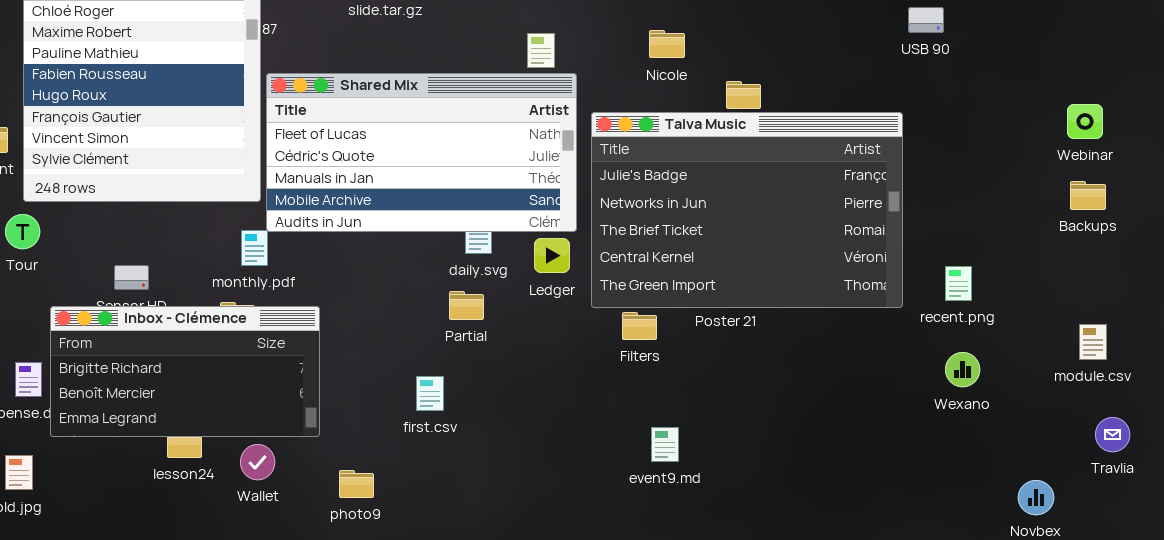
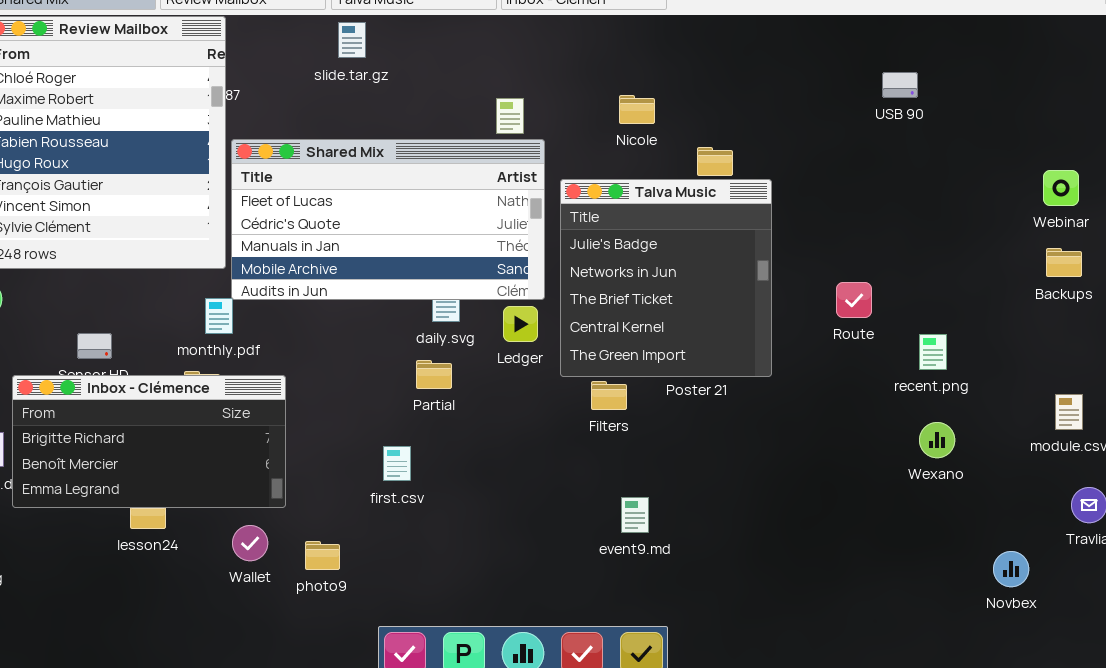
Talva Music: [591,112,903,308] -> [560,179,772,377], resized
Wallet: [240,444,275,480] -> [232,525,268,561], moved

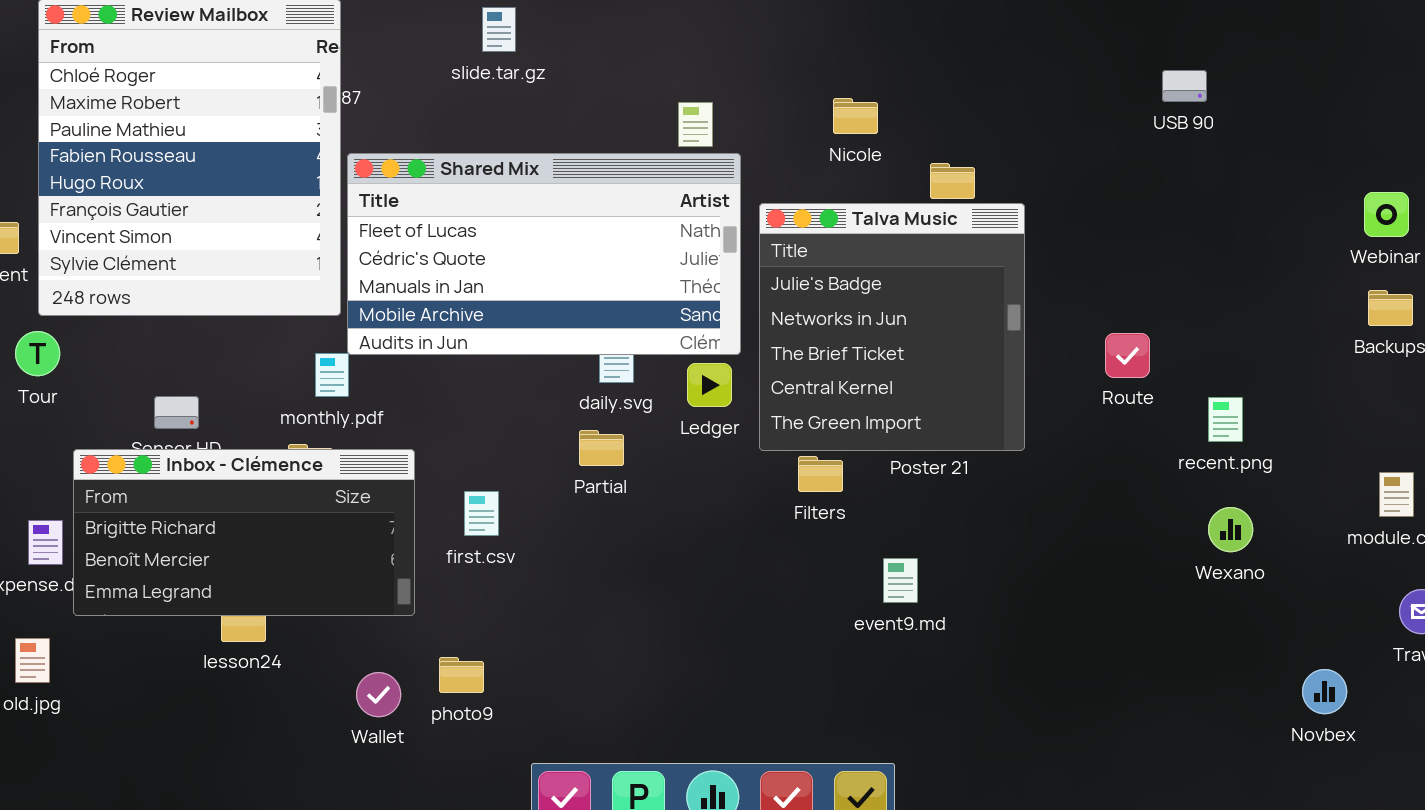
first.csv: [383,446,411,481] -> [464,491,499,536], moved
event9.md: [621,497,649,533] -> [883,558,918,603], moved
Wallet: [232,525,268,561] -> [356,672,401,717], moved

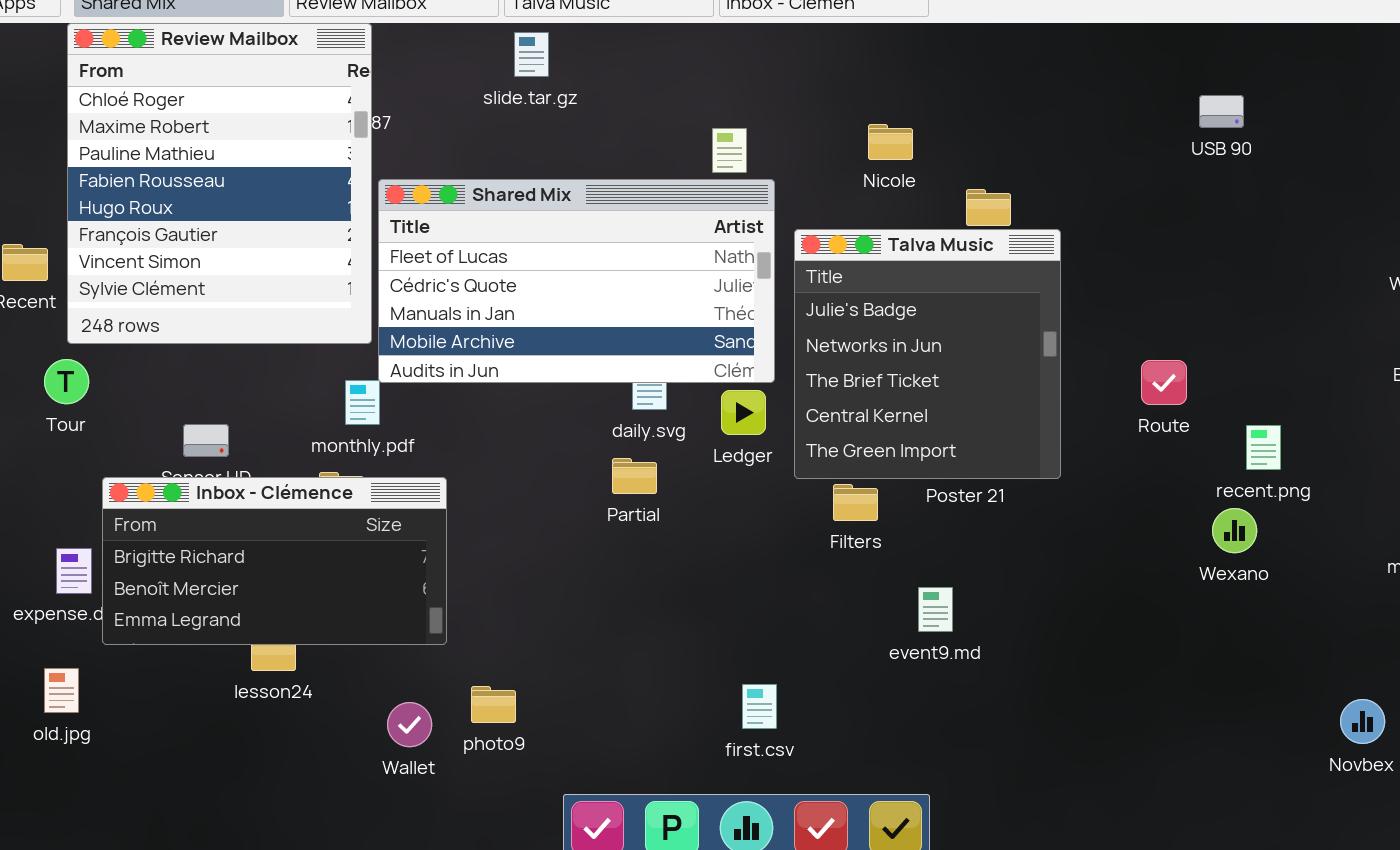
first.csv: [464,491,499,536] -> [742,684,777,729], moved
Wexano: [1208,507,1253,552] -> [1212,508,1257,553], moved

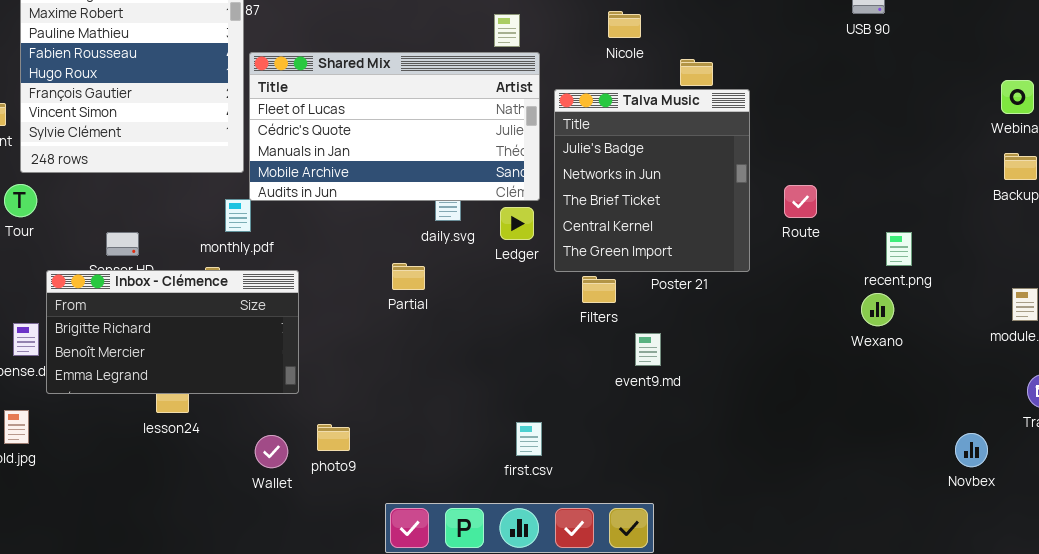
Route: [1141,360,1187,405] -> [784,185,817,218], moved
Partial: [612,458,657,494] -> [392,263,425,290], moved
event9.md: [918,587,953,632] -> [635,333,661,366], moved

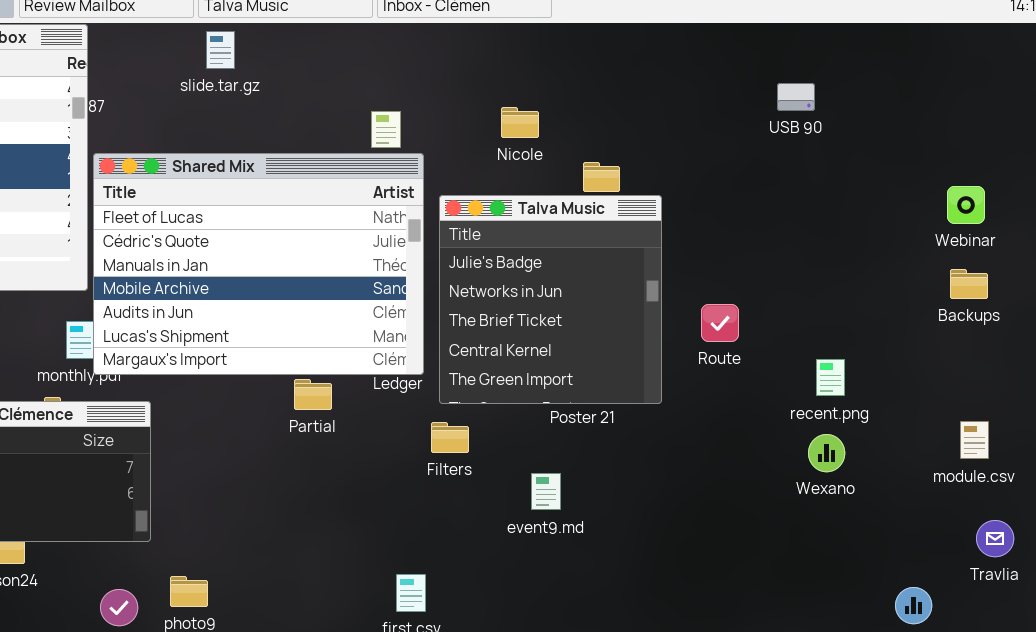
Shared Mix: [249,52,540,201] -> [93,153,424,375], resized
Partial: [392,263,425,290] -> [294,379,332,410], moved
Filters: [582,276,616,303] -> [431,422,469,453], moved
Wexano: [861,293,894,326] -> [808,434,845,472], moved

